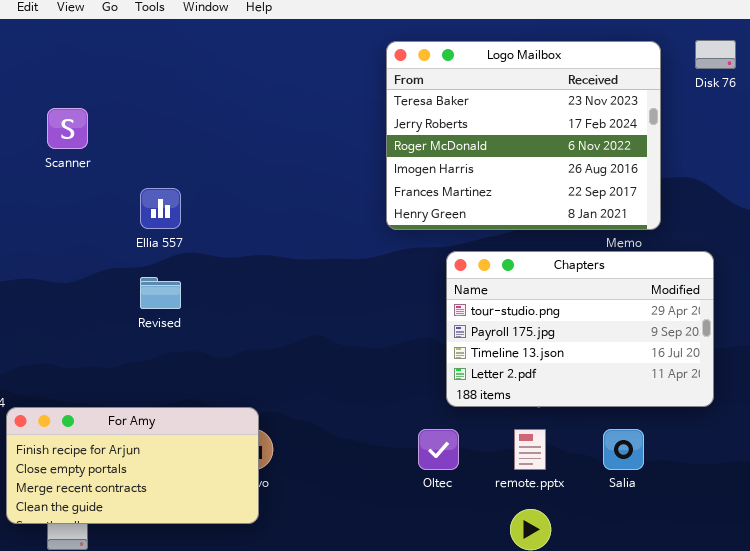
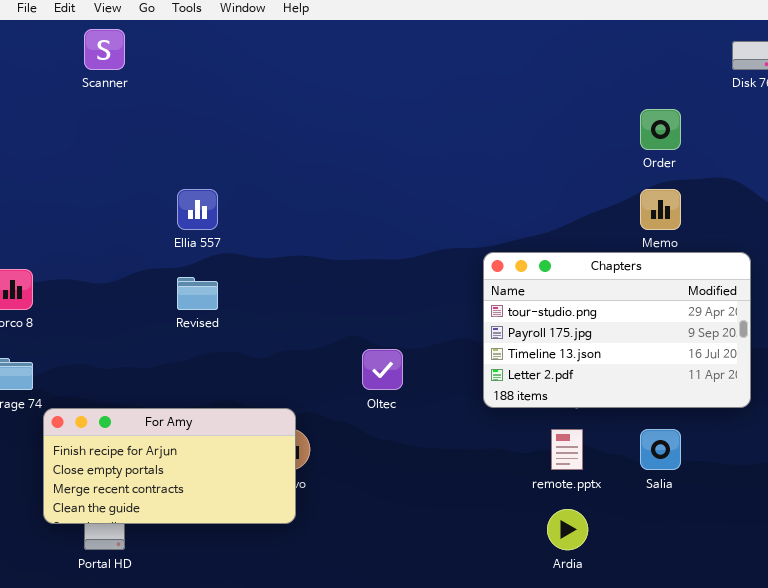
Logo Mailbox: [386,41,661,230] -> none, closed
Scanner: [47,108,88,149] -> [84,29,125,70], moved
Oltec: [418,429,459,470] -> [362,349,403,390], moved

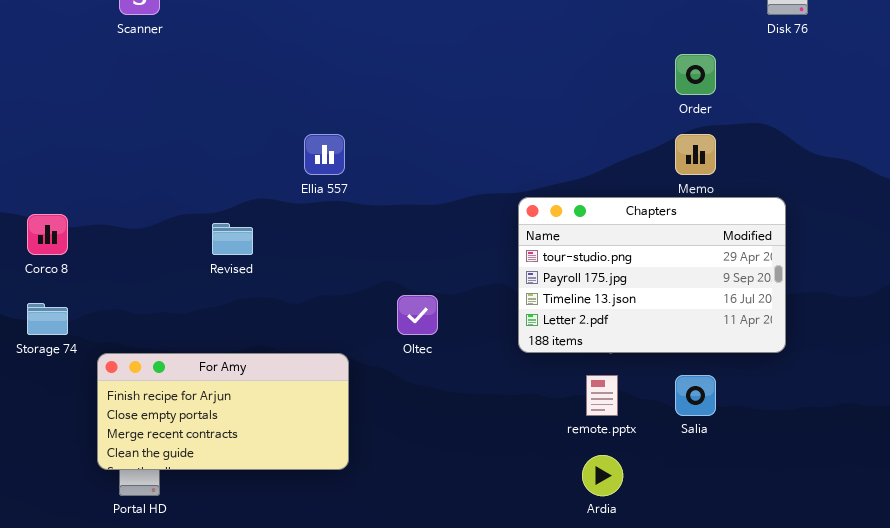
Ellia 557: [177,189,218,230] -> [304,134,345,175], moved
For Amy: [43,408,296,524] -> [97,353,349,470], moved

